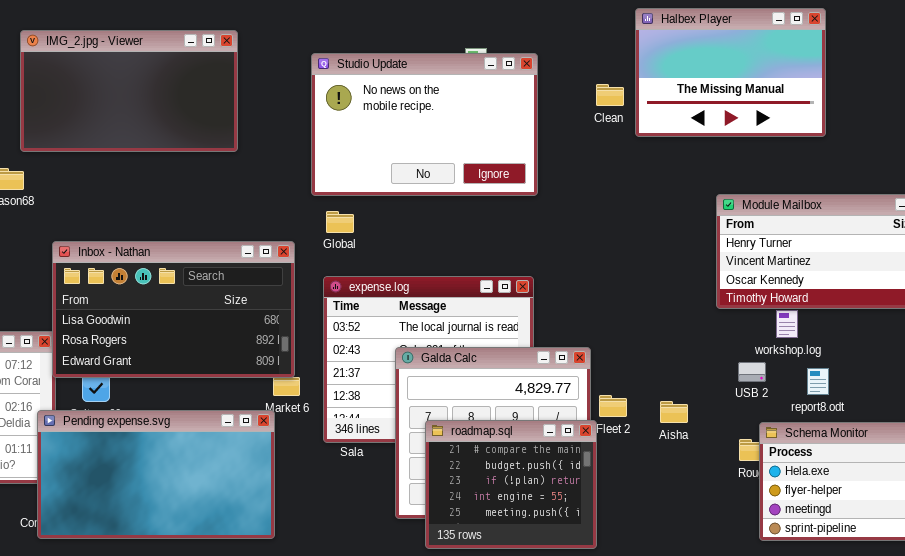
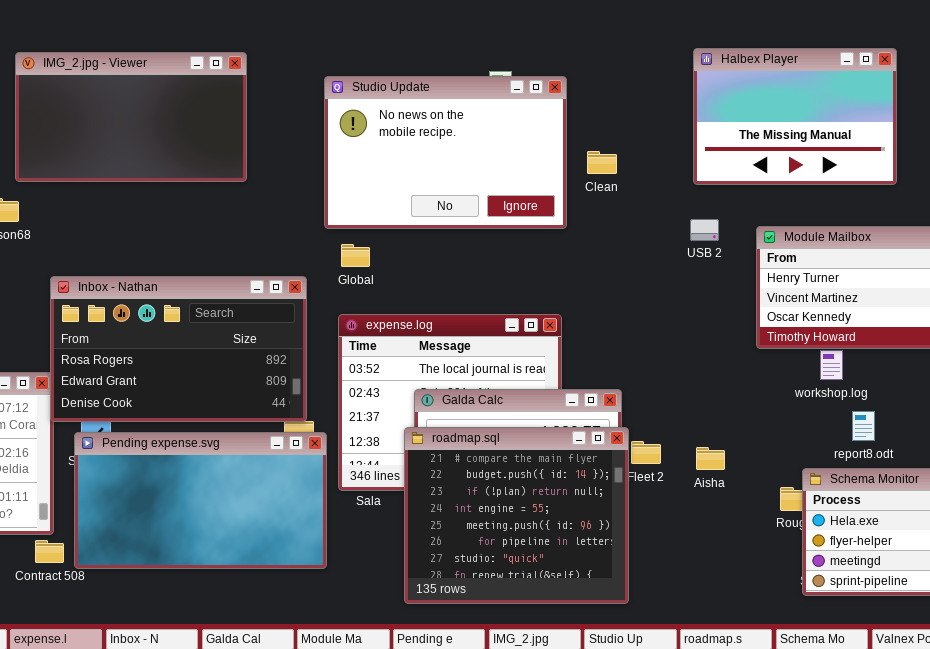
Halbex Player: [635,8,826,137] -> [693,48,897,185], moved
Clean: [596,84,624,106] -> [587,151,617,174], moved
Inbox - Nathan: [52,241,295,378] -> [50,276,307,422], scrolled down 1 row
USB 2: [738,362,766,382] -> [690,219,719,241], moved
Pending expense.svg: [37,410,275,539] -> [74,432,327,569], moved
roadmap.sql: [425,420,597,549] -> [404,427,629,604], resized

